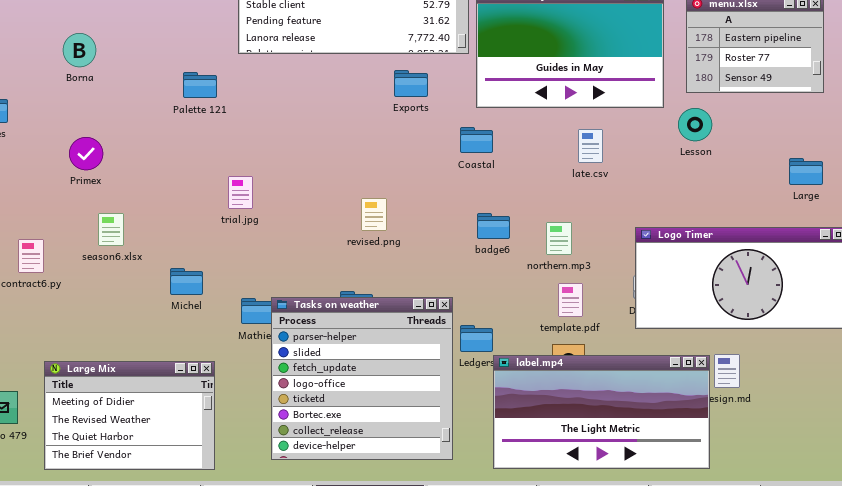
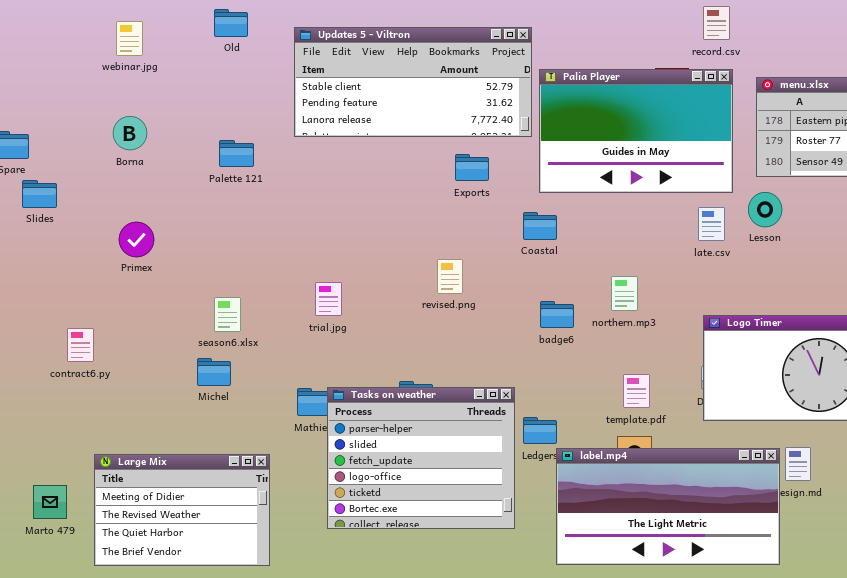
Palette 121: [183,72,217,98] -> [219,140,254,167], moved
late.csv: [578,129,603,163] -> [698,207,725,241], moved
trial.jpg: [228,176,253,209] -> [315,282,342,316], moved
revised.png: [361,198,387,231] -> [437,259,463,294], moved
season6.xlsx: [98,213,124,246] -> [214,297,241,332], moved
northern.mp3: [546,222,572,255] -> [611,276,638,311], moved
Michel: [170,268,203,295] -> [197,358,231,386], moved
Tasks on weather: [271,297,453,460] -> [327,387,515,529], resized

